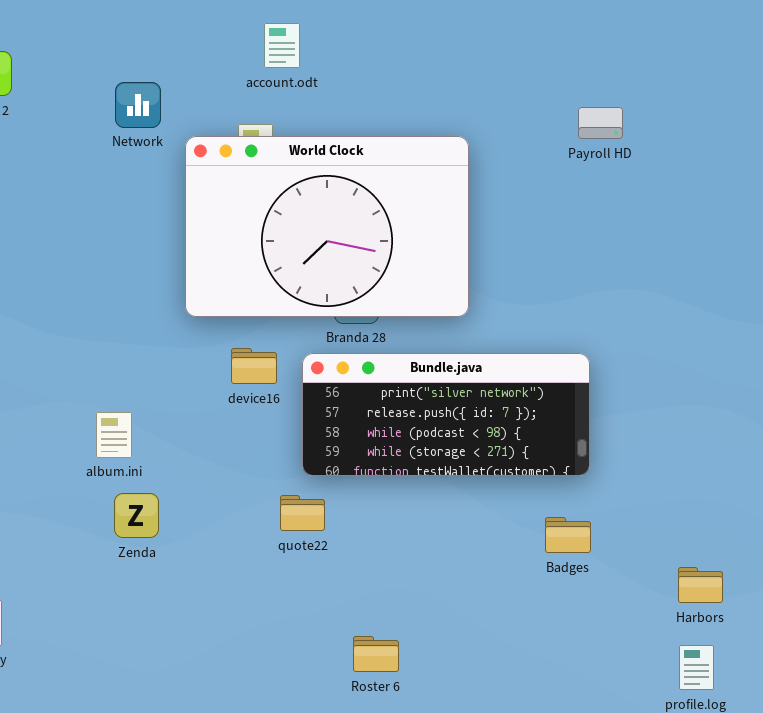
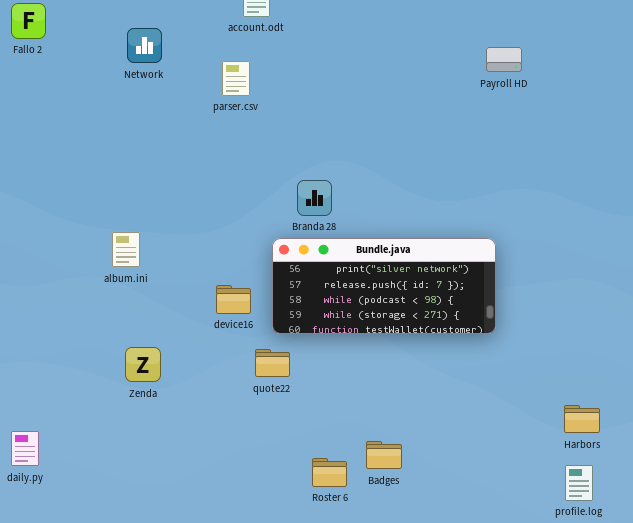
World Clock: [185,136,469,317] -> none, closed
device16: [231,348,277,384] -> [216,285,251,314], moved
album.ini: [96,412,132,458] -> [112,232,140,267], moved
Badges: [545,517,591,553] -> [366,441,402,469], moved

